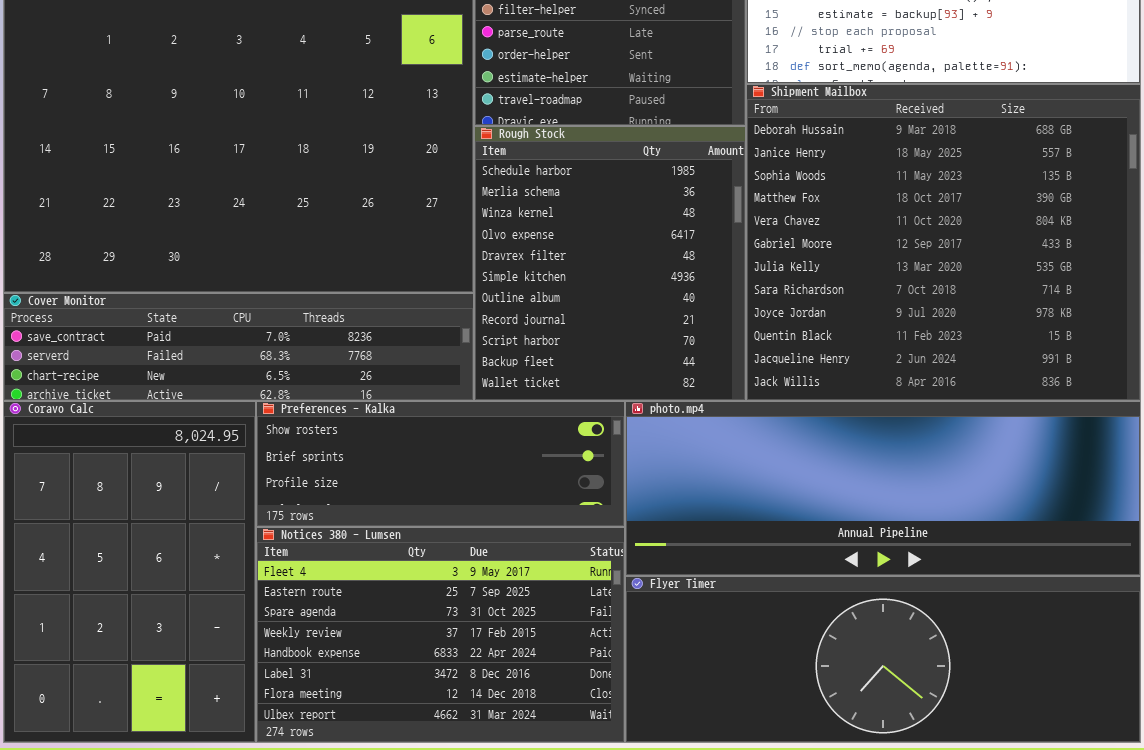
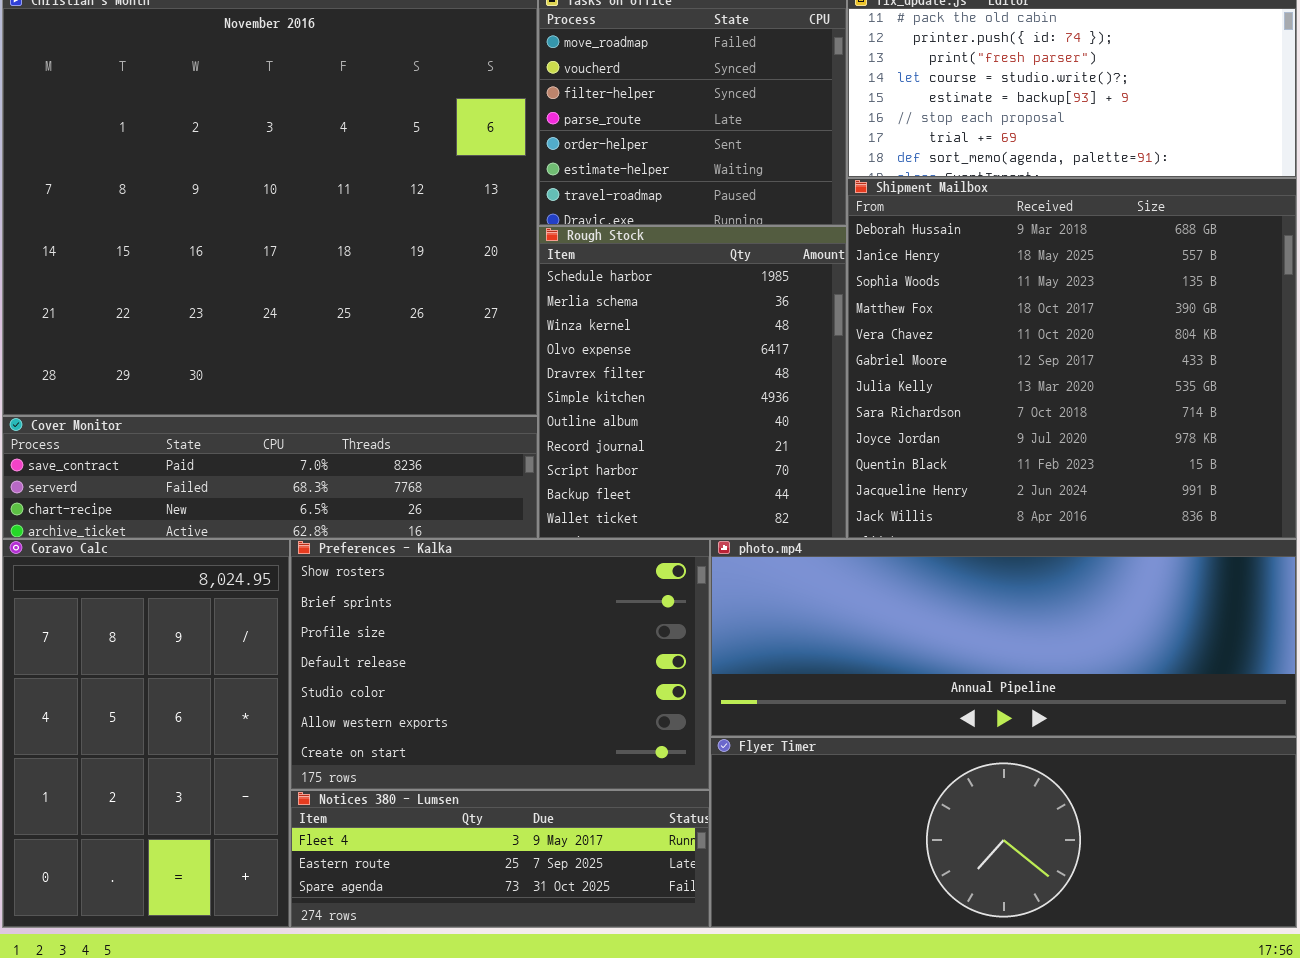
Preferences - Kalka: [256,401,625,527] -> [290,539,710,790], resized
Notices 380 - Lumsen: [256,527,625,743] -> [290,790,710,928], resized

